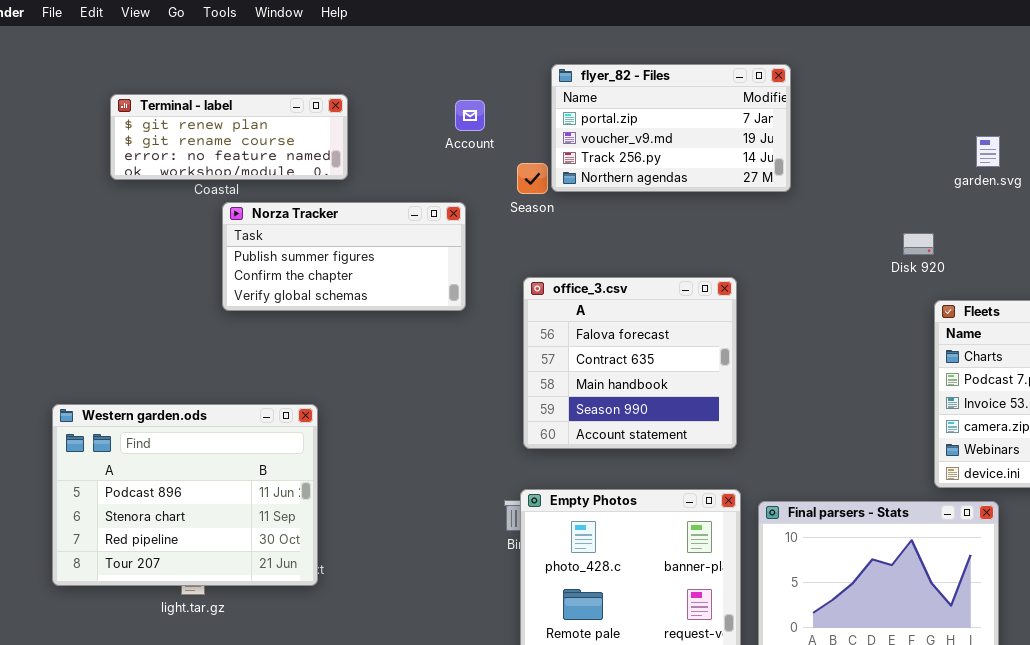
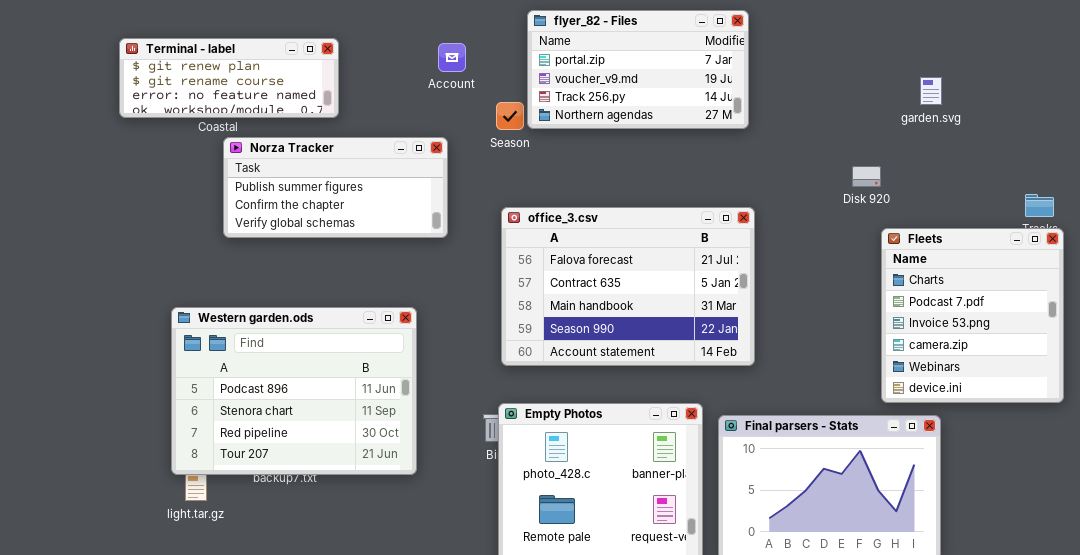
office_3.csv: [523,277,737,449] -> [501,207,755,366], resized
Western garden.ods: [52,404,318,586] -> [171,307,417,475], moved

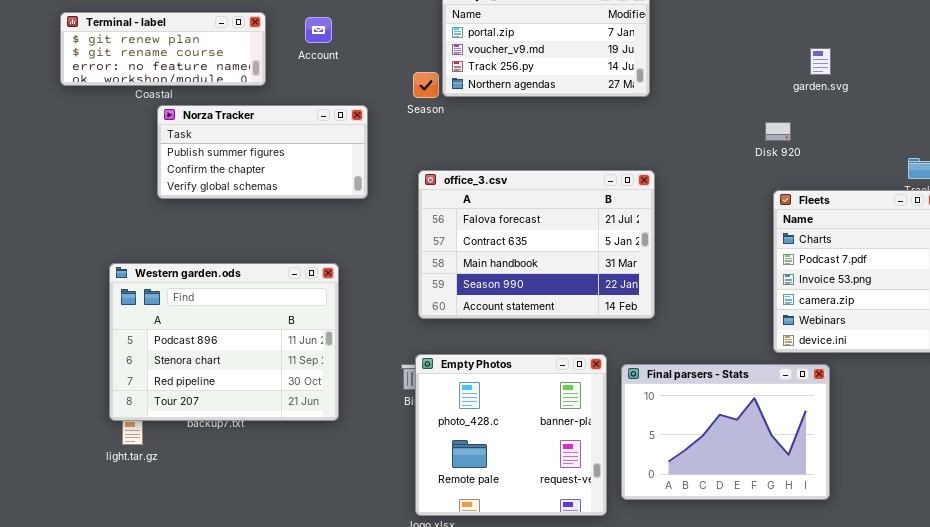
Account: [438,43,466,72] -> [305,17,332,43], moved
Disk 920: [852,166,881,187] -> [765,122,791,141], moved

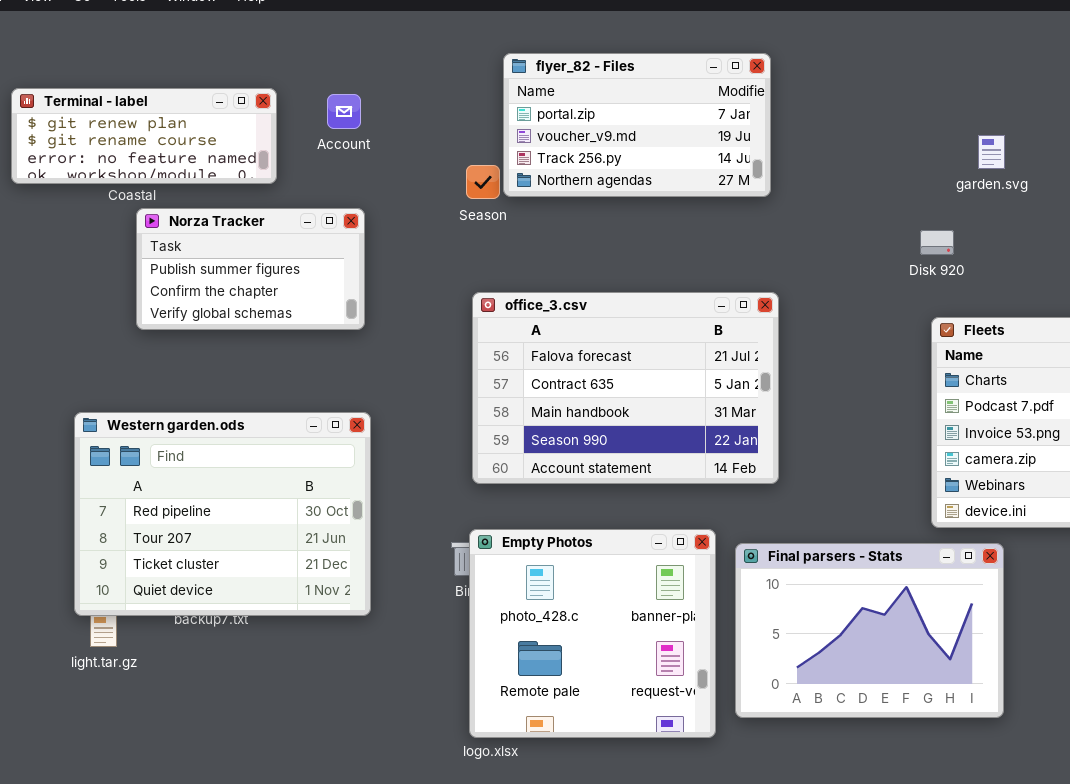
Norza Tracker: [157,105,368,199] -> [136,208,365,330], resized
Western garden.ods: [109,263,339,421] -> [74,412,371,616], scrolled down 2 rows

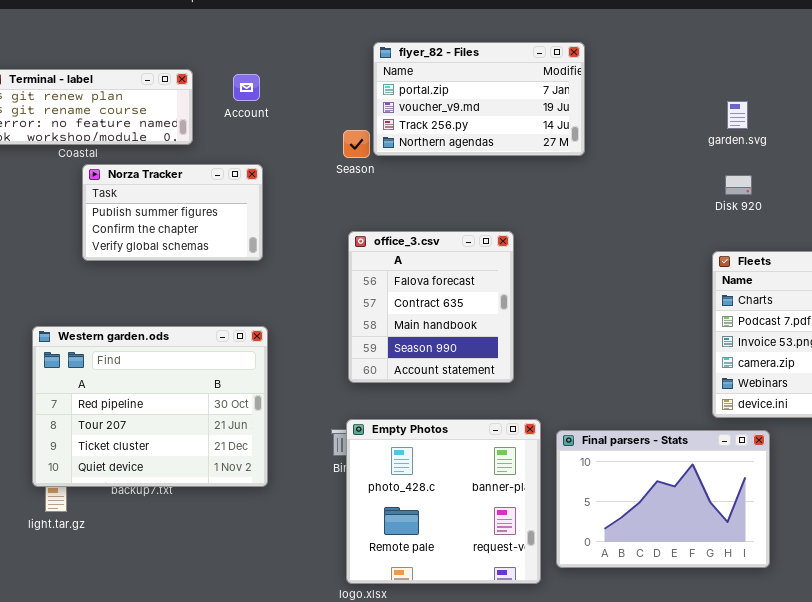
garden.svg: [978,135,1005,169] -> [727,101,748,129], moved
Disk 920: [920,230,954,255] -> [725,175,752,195], moved
office_3.csv: [472,292,779,484] -> [348,231,514,383], resized

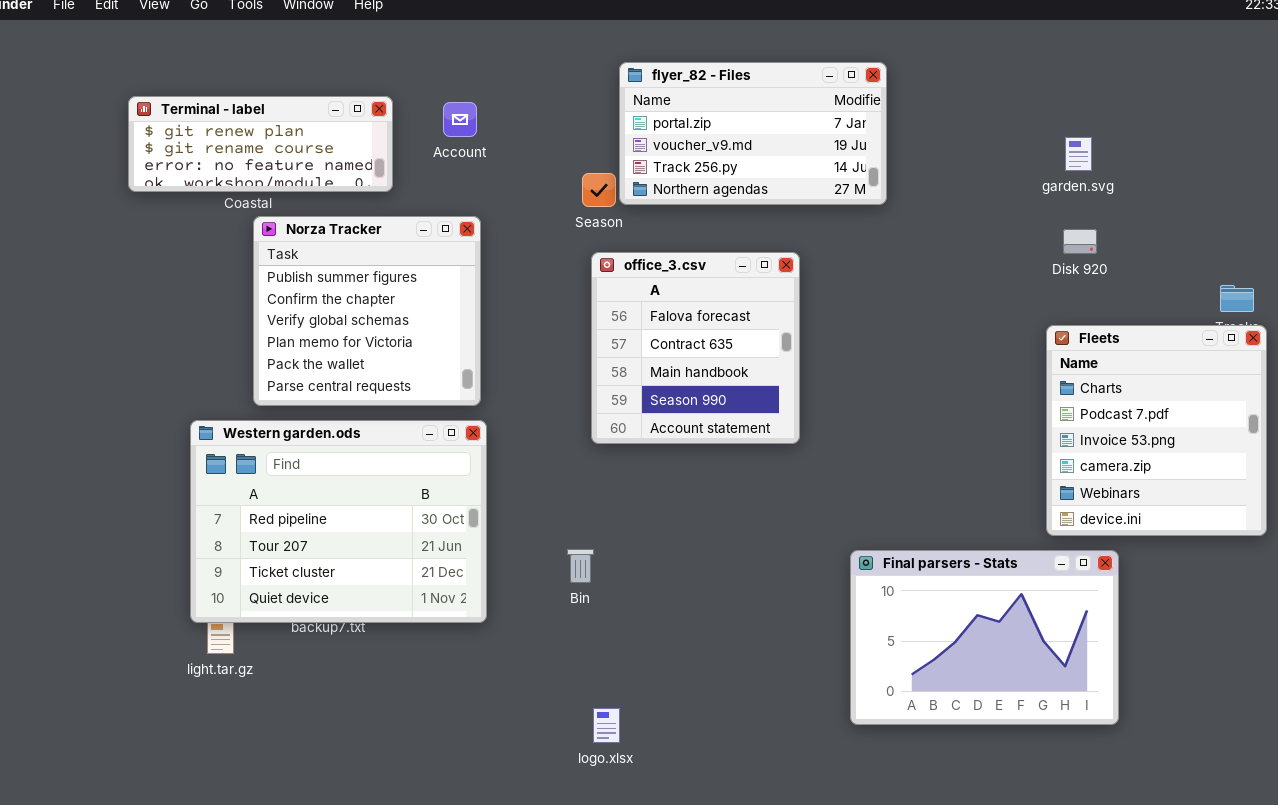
Norza Tracker: [82,164,263,261] -> [253,216,481,406], resized
office_3.csv: [348,231,514,383] -> [591,252,800,444], moved
Empty Photos: [346,419,541,584] -> none, closed

